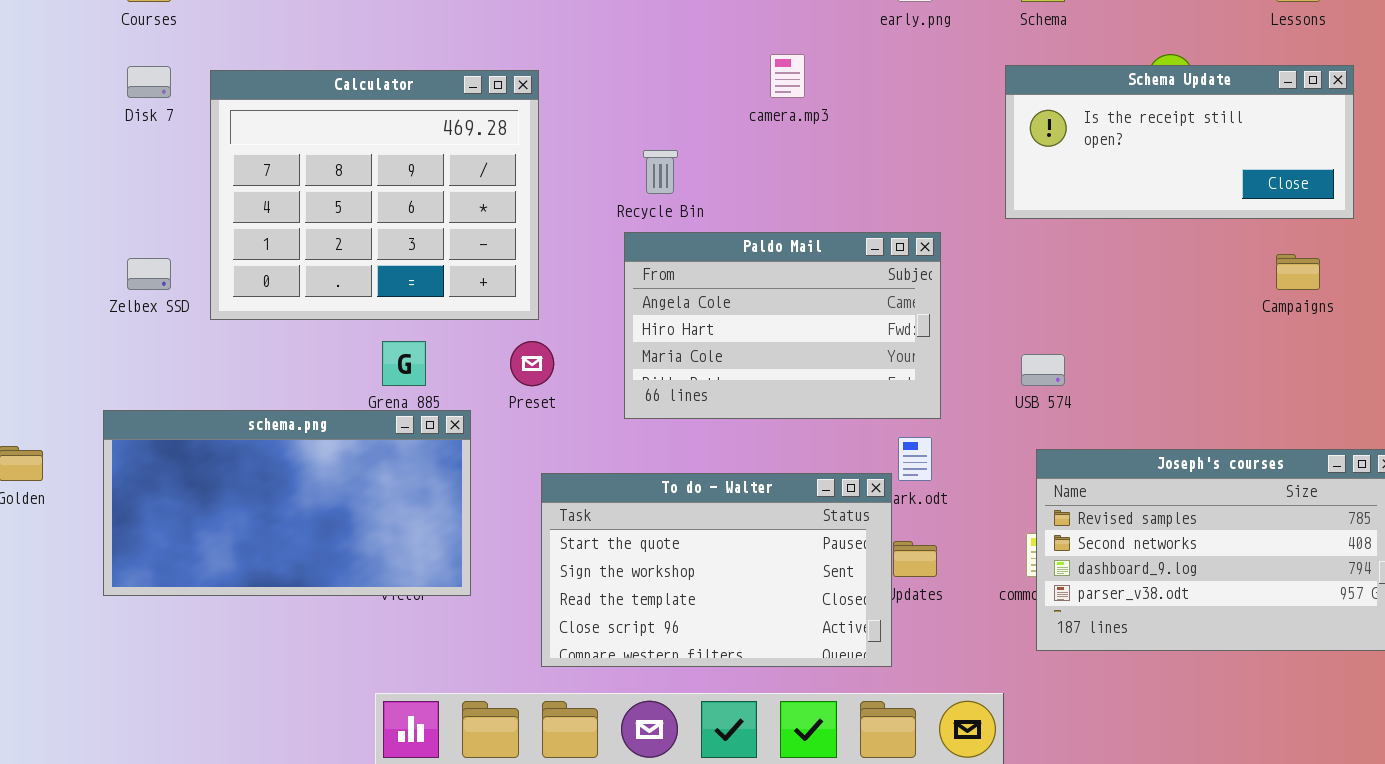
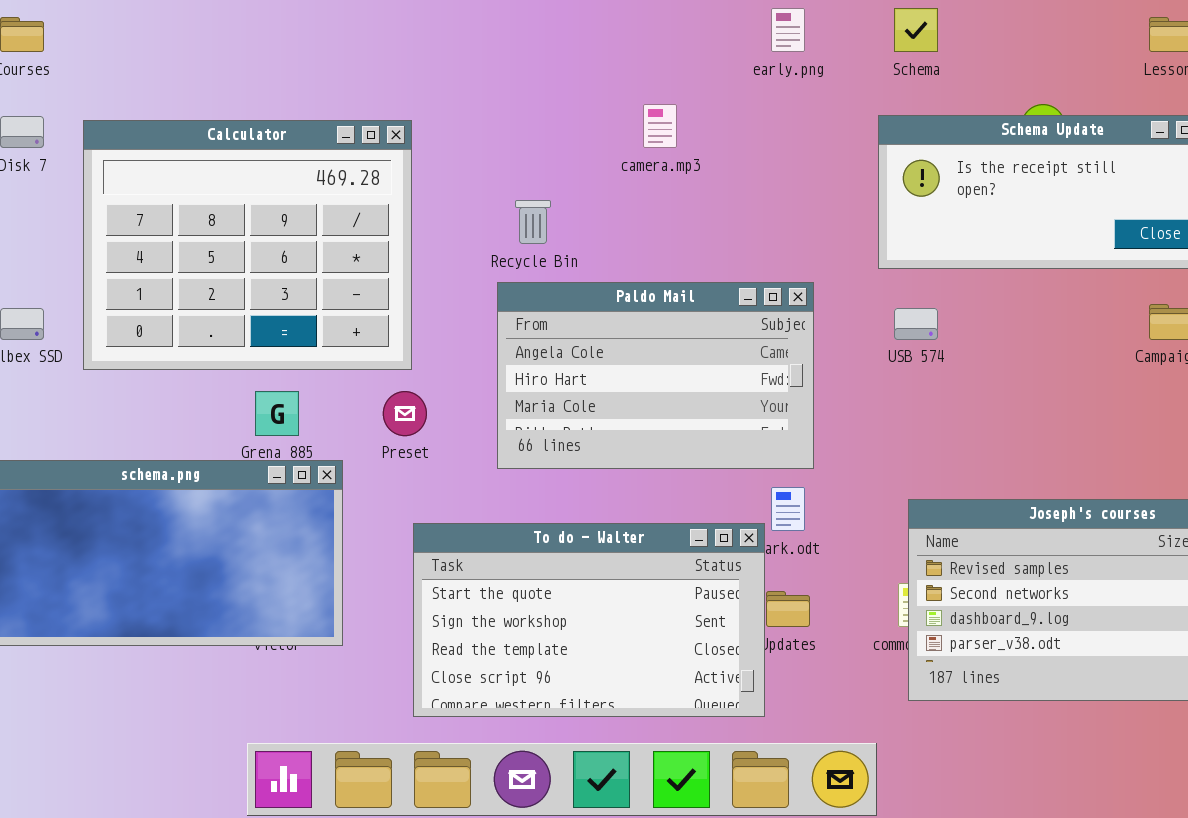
USB 574: [1021,354,1065,386] -> [894,308,938,340], moved

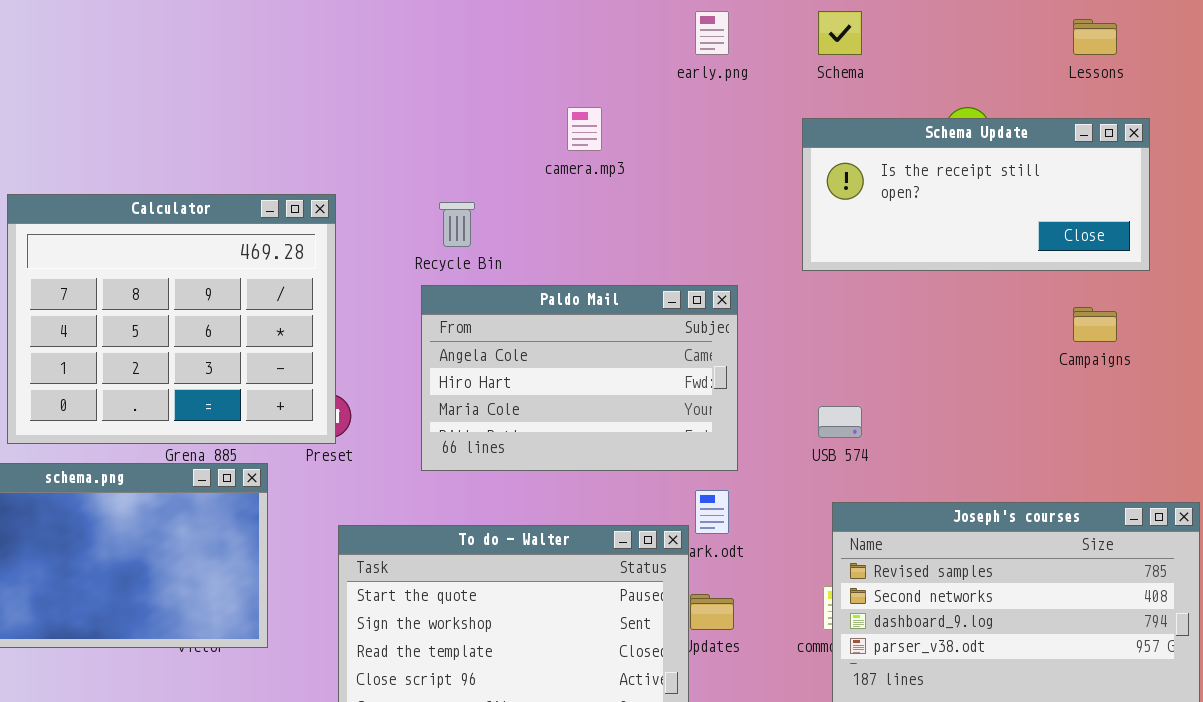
Calculator: [83,120,412,370] -> [7,194,336,444], moved
USB 574: [894,308,938,340] -> [818,406,862,438], moved

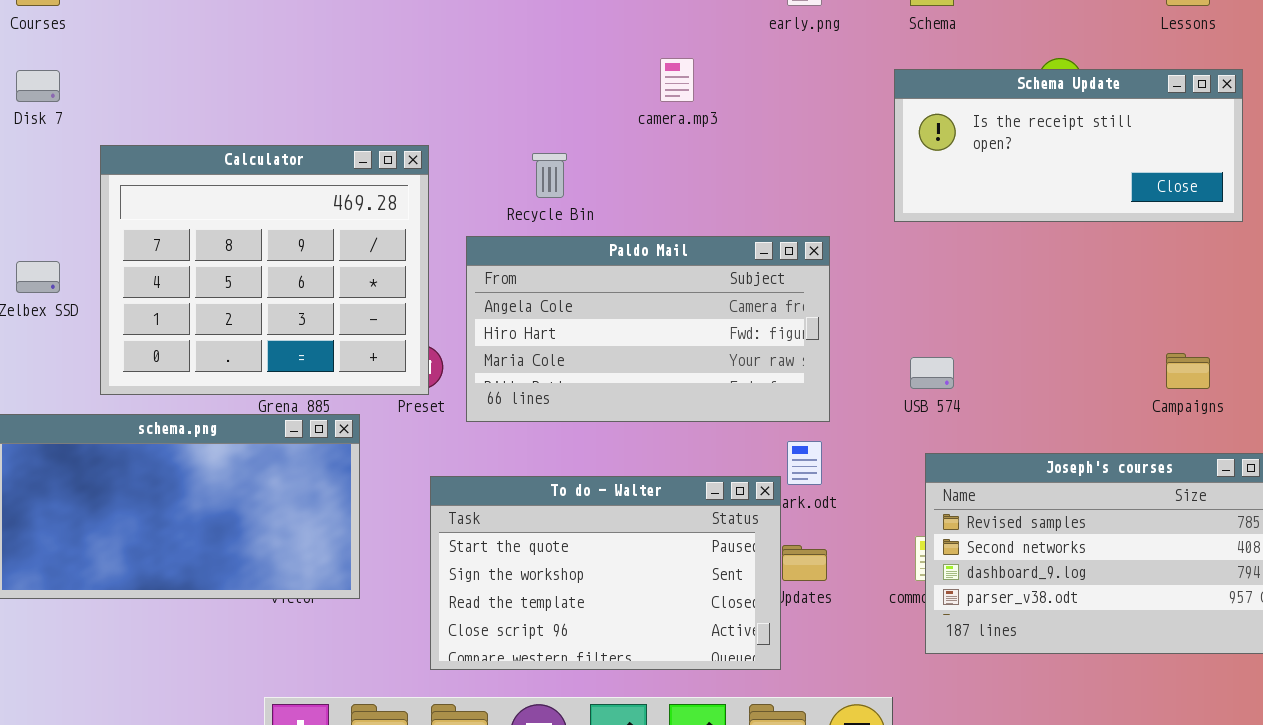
Paldo Mail: [421,285,738,471] -> [466,236,830,422], resized
Campaigns: [1073,307,1117,342] -> [1166,353,1210,389], moved

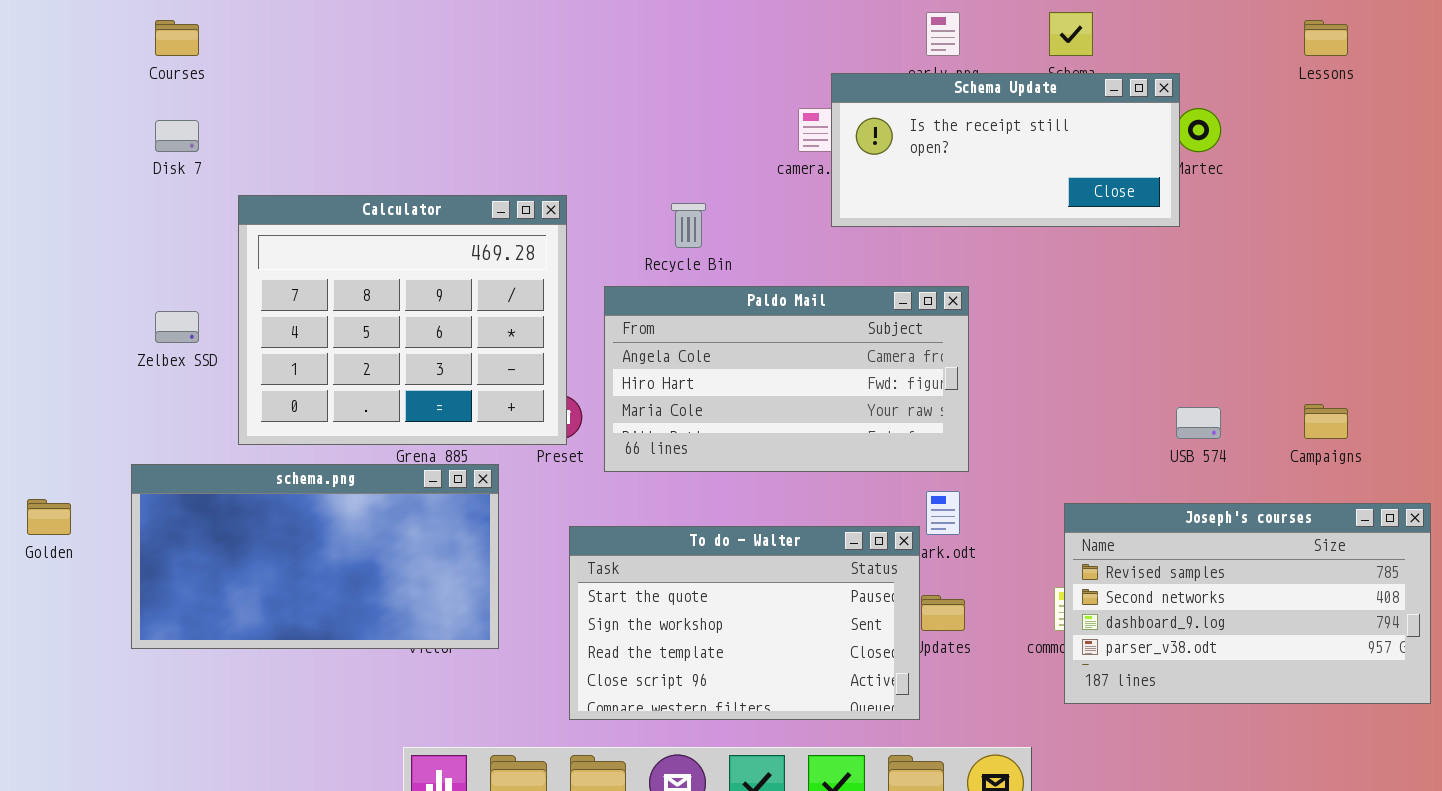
Schema Update: [894,69,1243,222] -> [831,73,1180,227], moved
USB 574: [910,357,954,389] -> [1176,407,1221,439], moved

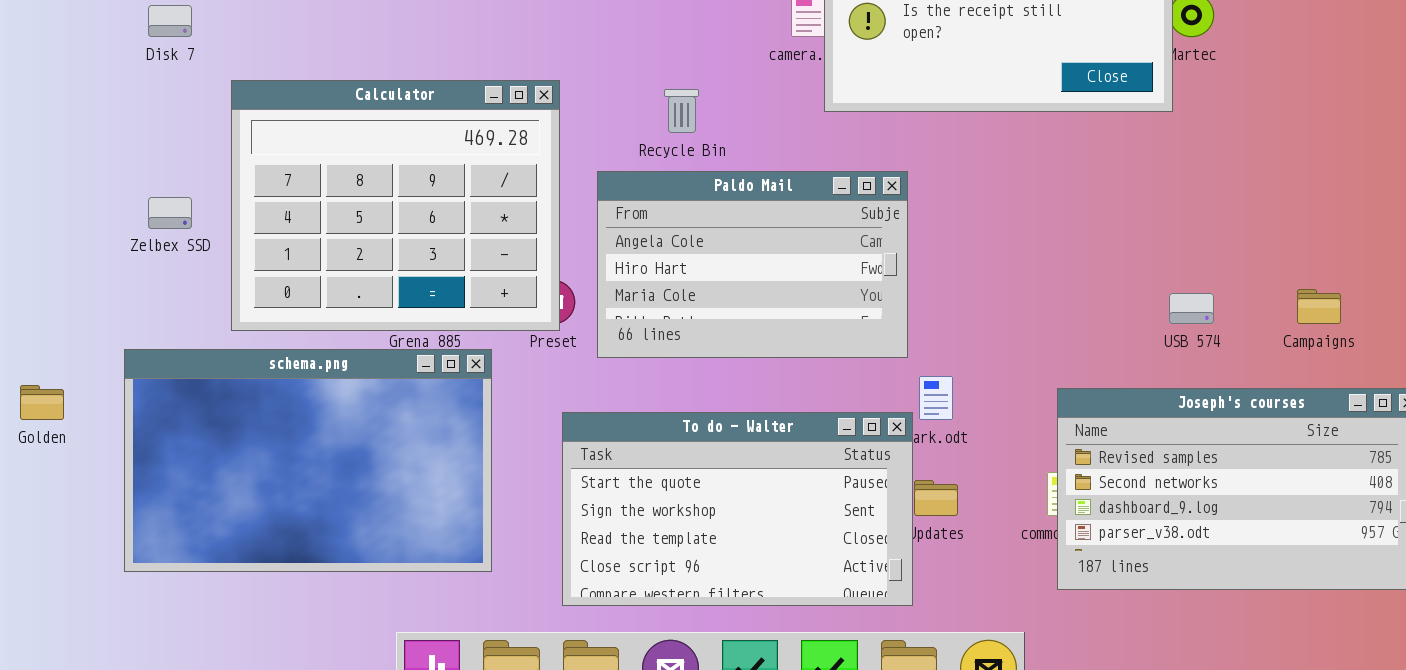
Paldo Mail: [604,286,969,472] -> [597,171,908,358], resized
schema.png: [131,464,499,649] -> [124,349,492,572], resized

